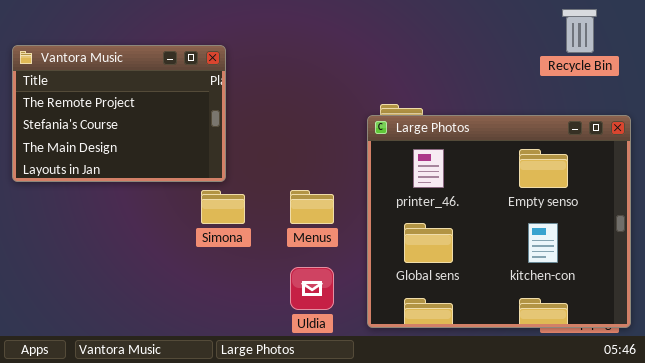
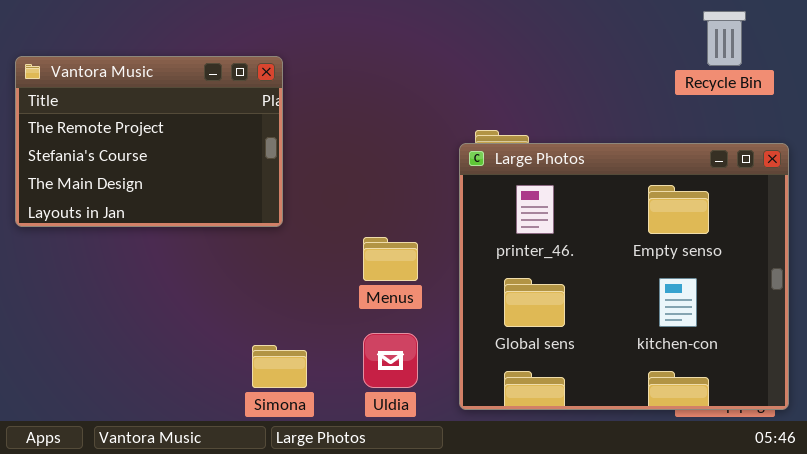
Simona: [201,190,245,224] -> [252,345,307,388], moved

